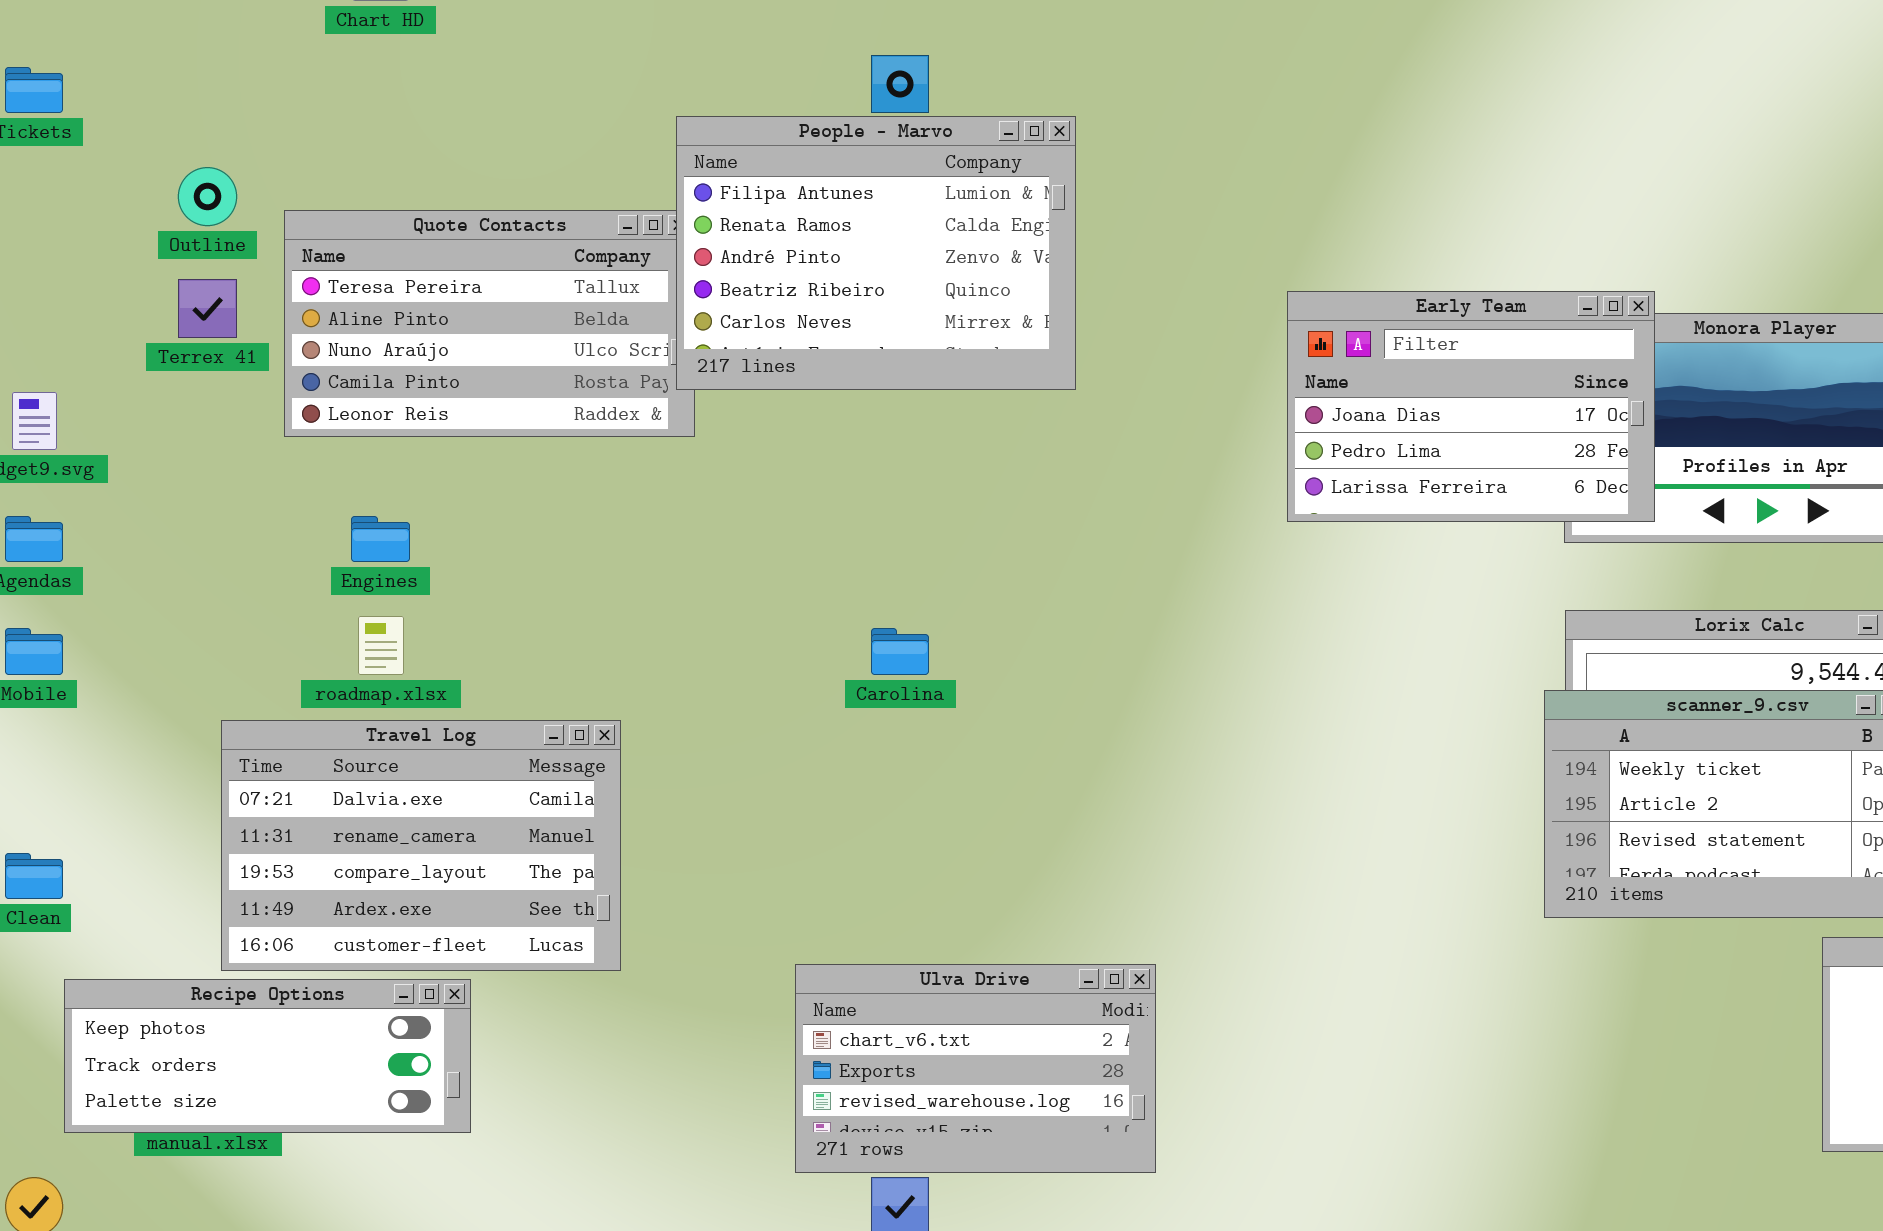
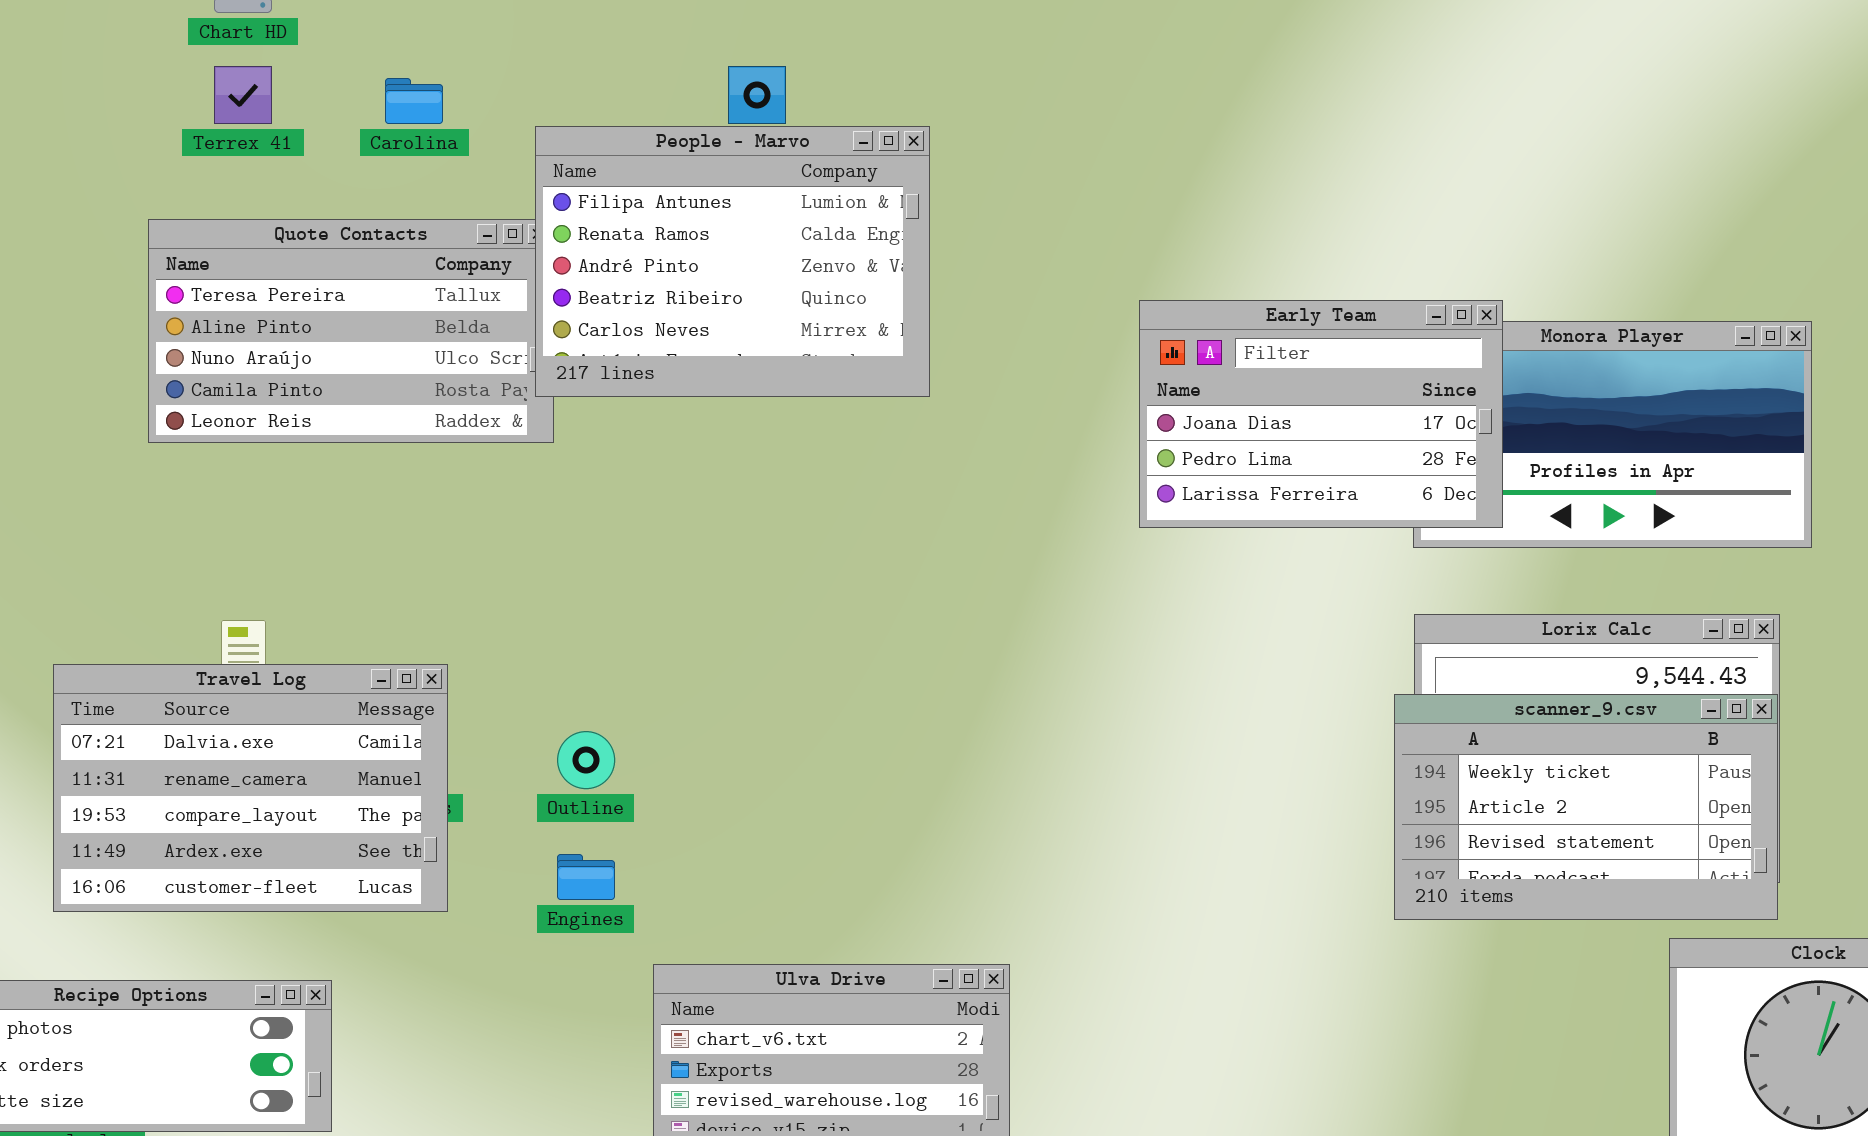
Outline: [178,167,237,226] -> [557,731,615,789], moved
Terrex 41: [178,279,237,338] -> [214,66,272,124], moved
Engines: [351,516,410,562] -> [557,854,615,900], moved
Carolina: [871,628,929,675] -> [385,78,443,124], moved
Travel Log: [221,720,621,971] -> [53,664,448,912], moved

